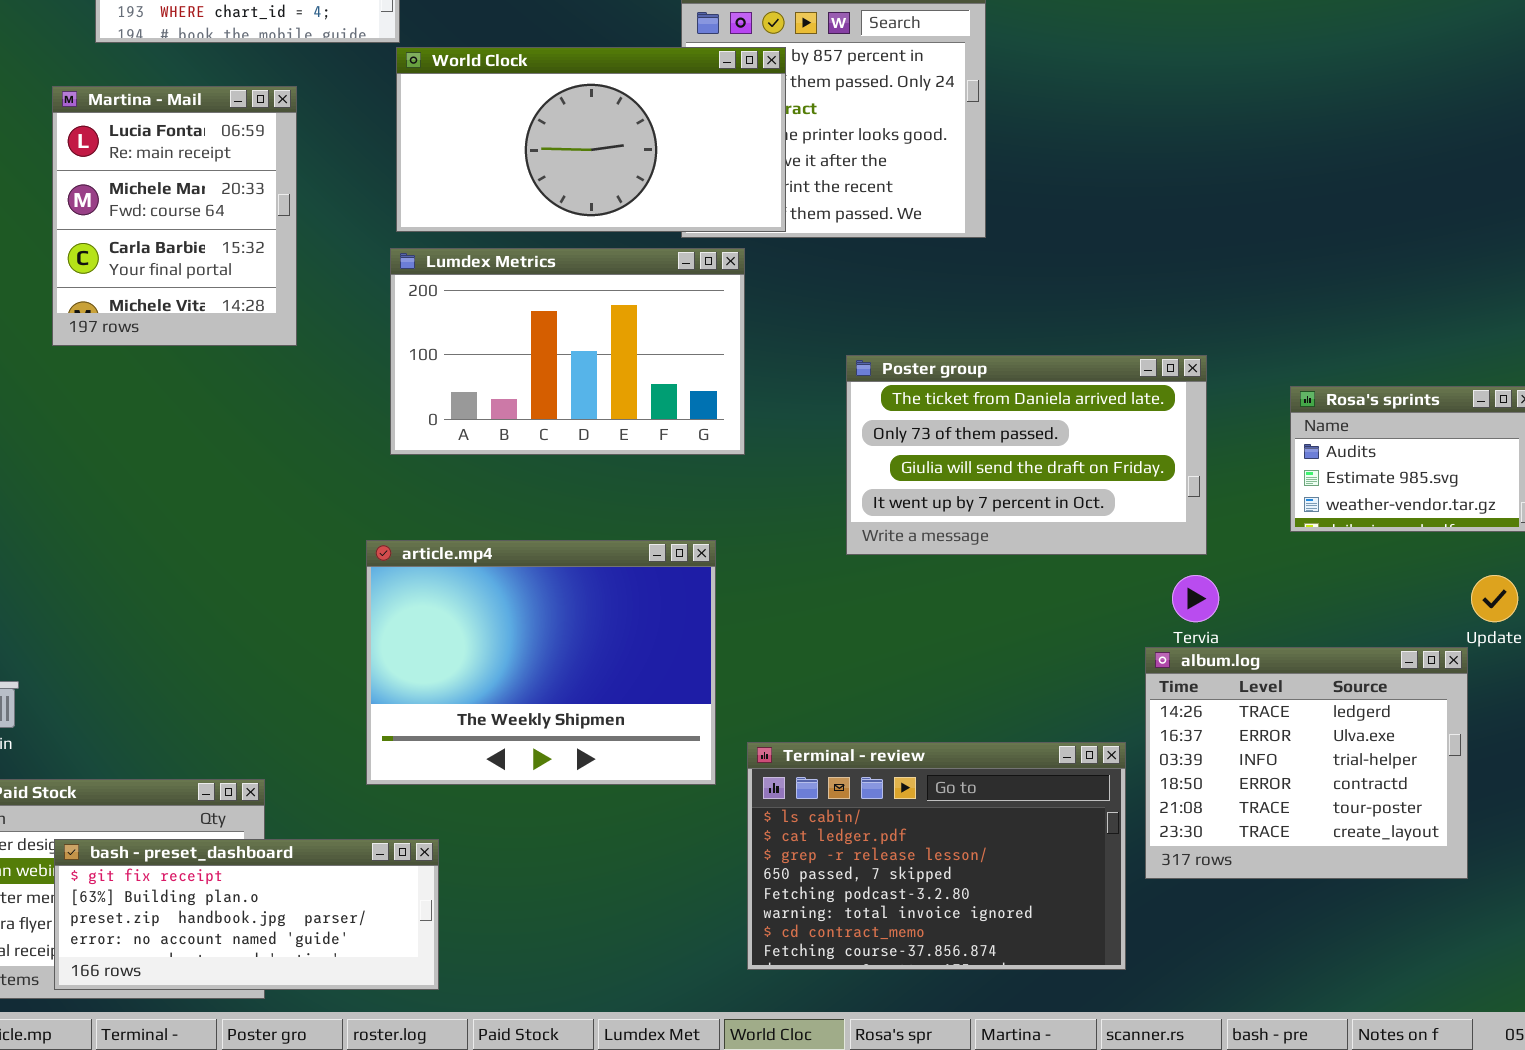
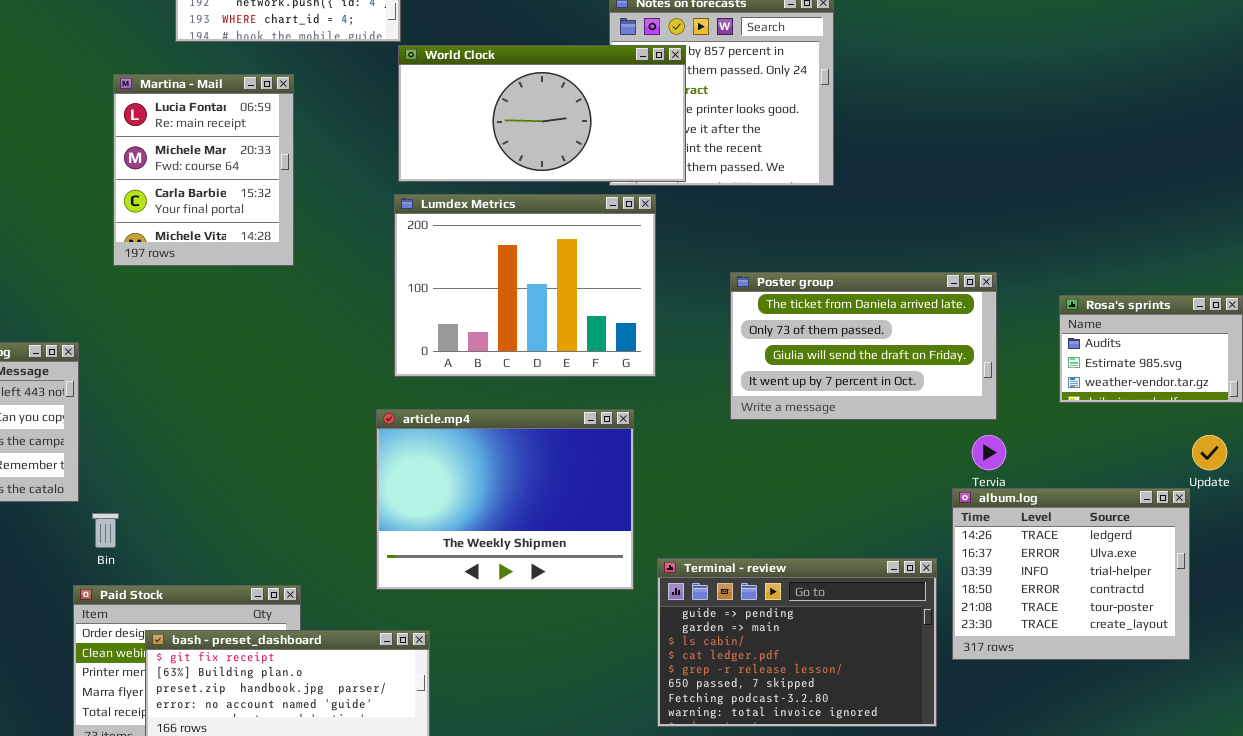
Martina - Mail: [52,86,297,346] -> [113,74,294,266], moved
Lumdex Metrics: [390,248,745,455] -> [394,194,656,377], resized
Terminal - review: [747,742,1126,970] -> [657,558,937,727], scrolled up 2 rows

